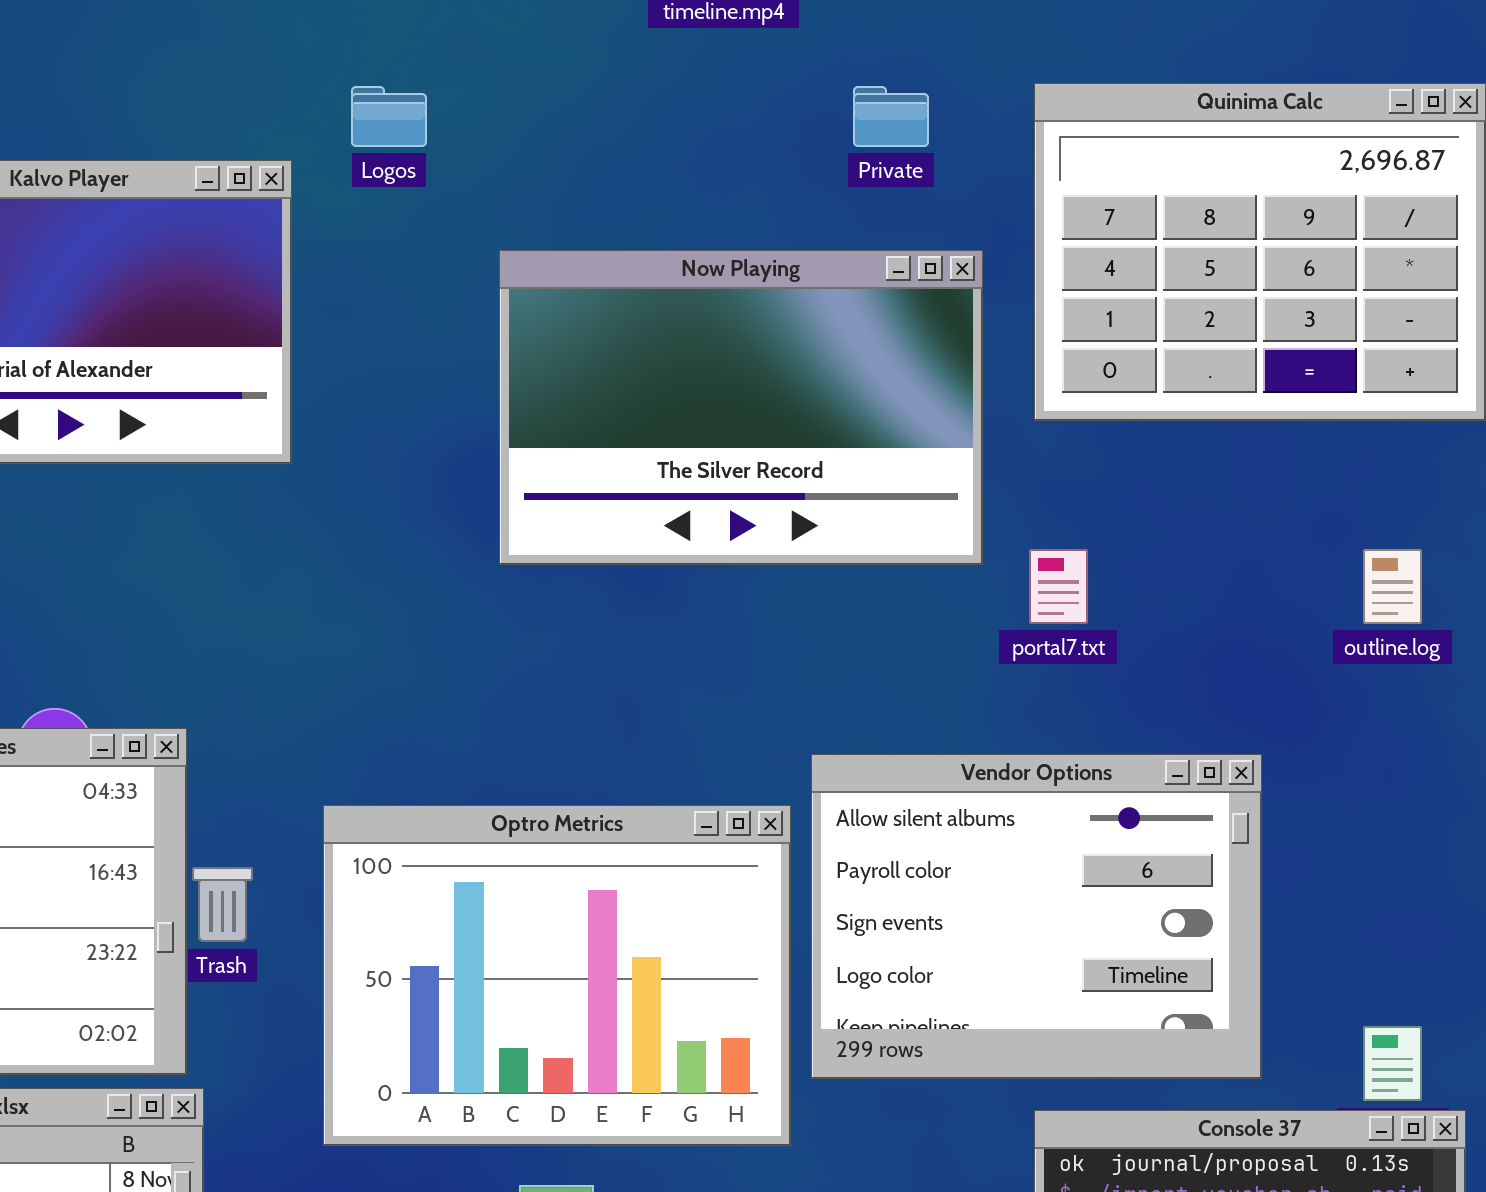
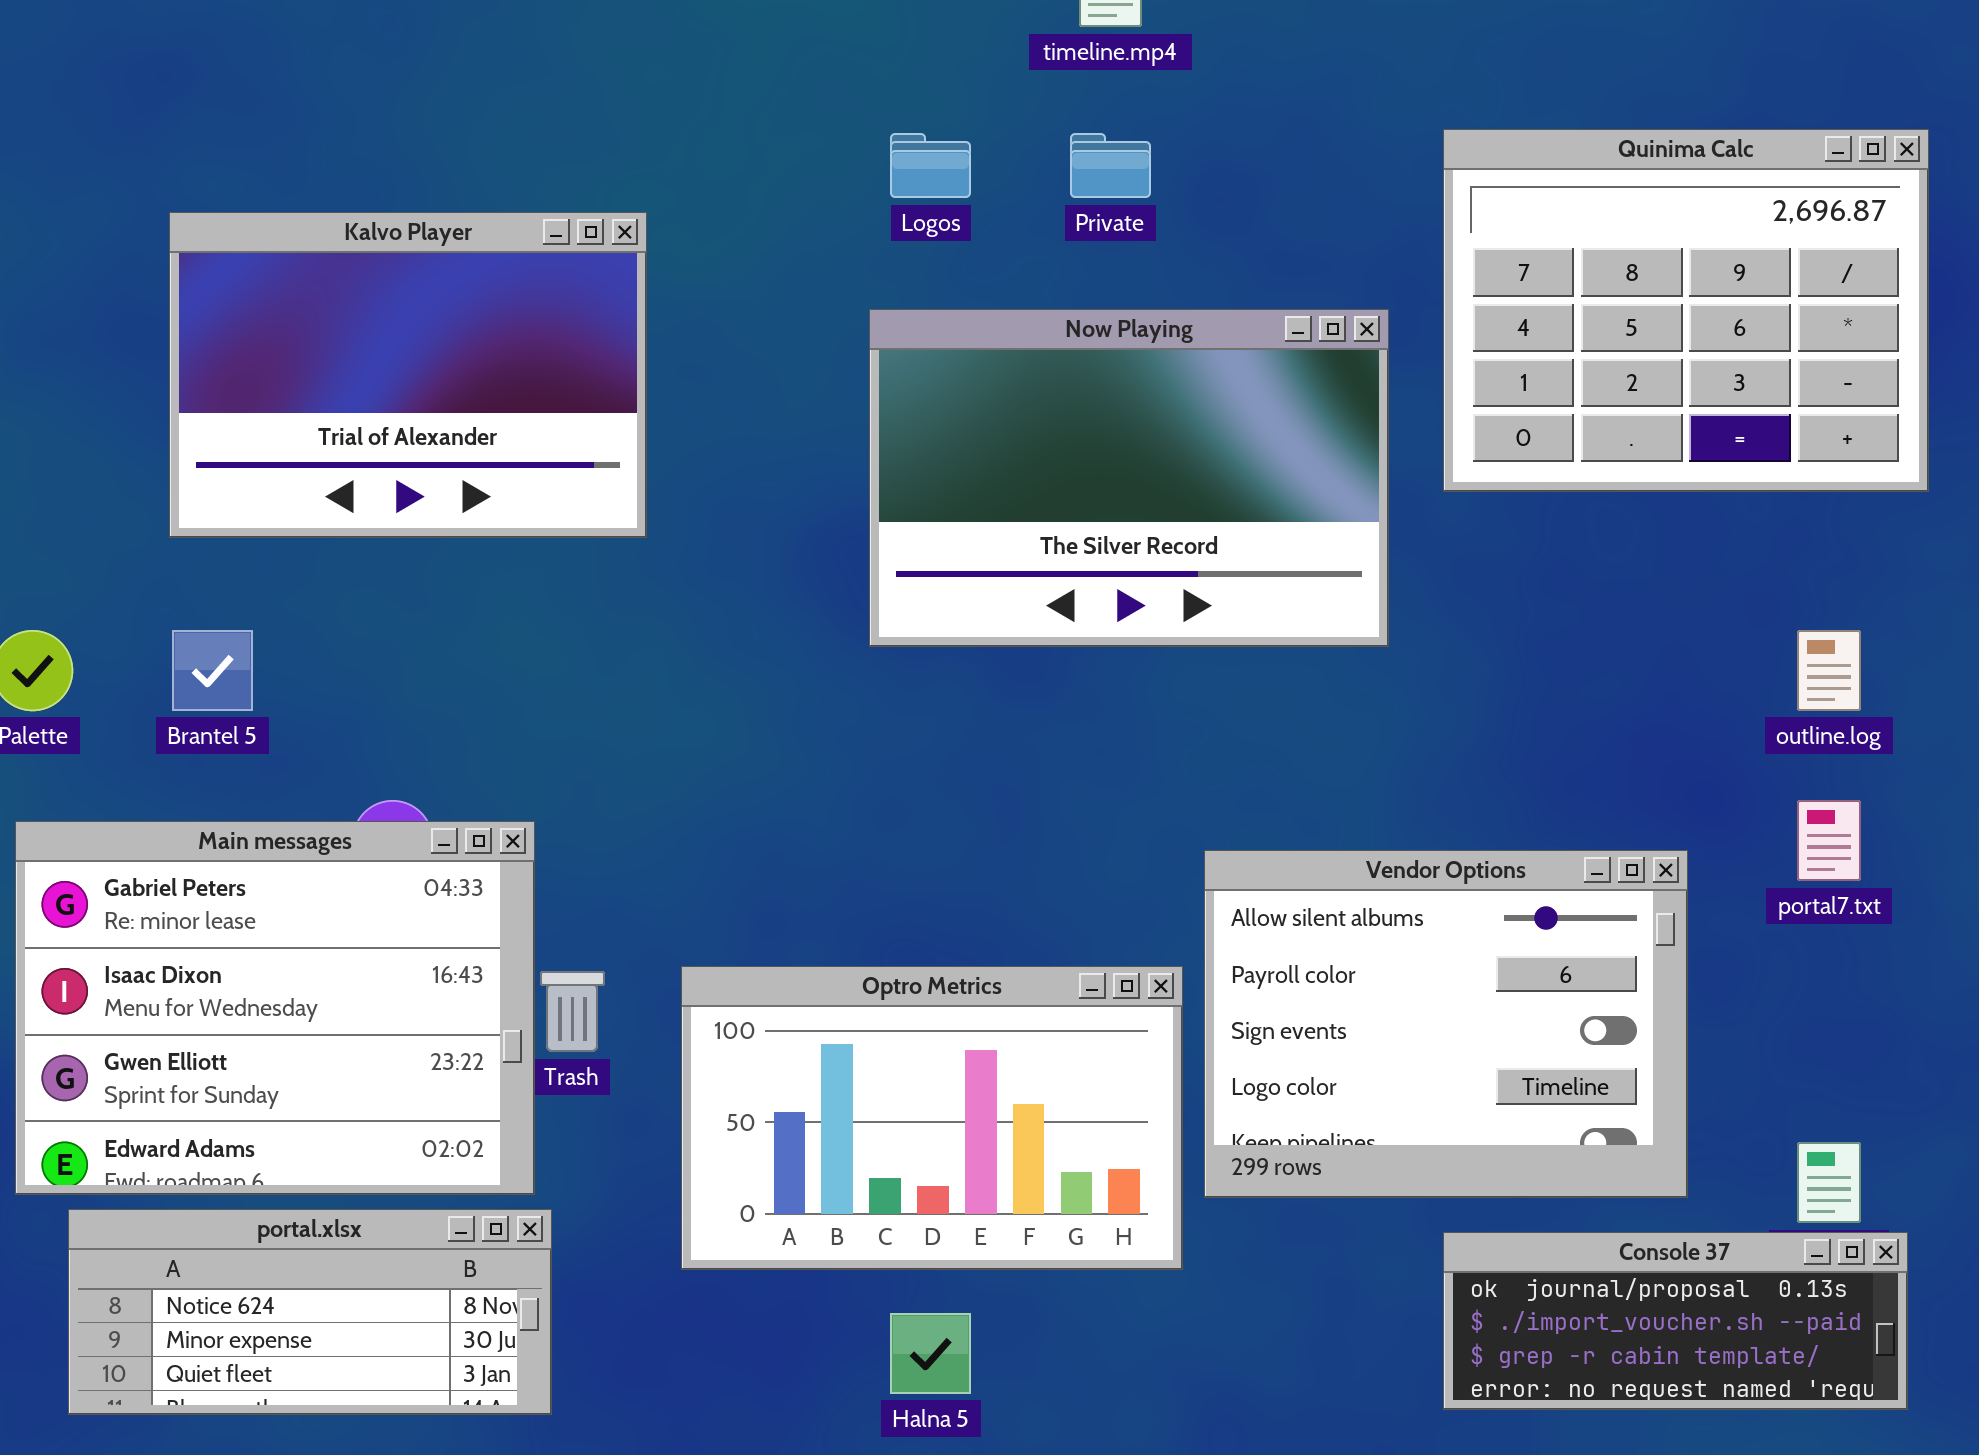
Logos: [351,86,427,147] -> [890,133,971,198], moved
Private: [853,86,929,147] -> [1070,133,1151,198], moved
portal7.txt: [1029,549,1088,624] -> [1797,800,1861,881], moved
Optro Metrics: [323,805,791,1146] -> [681,966,1183,1270], resized

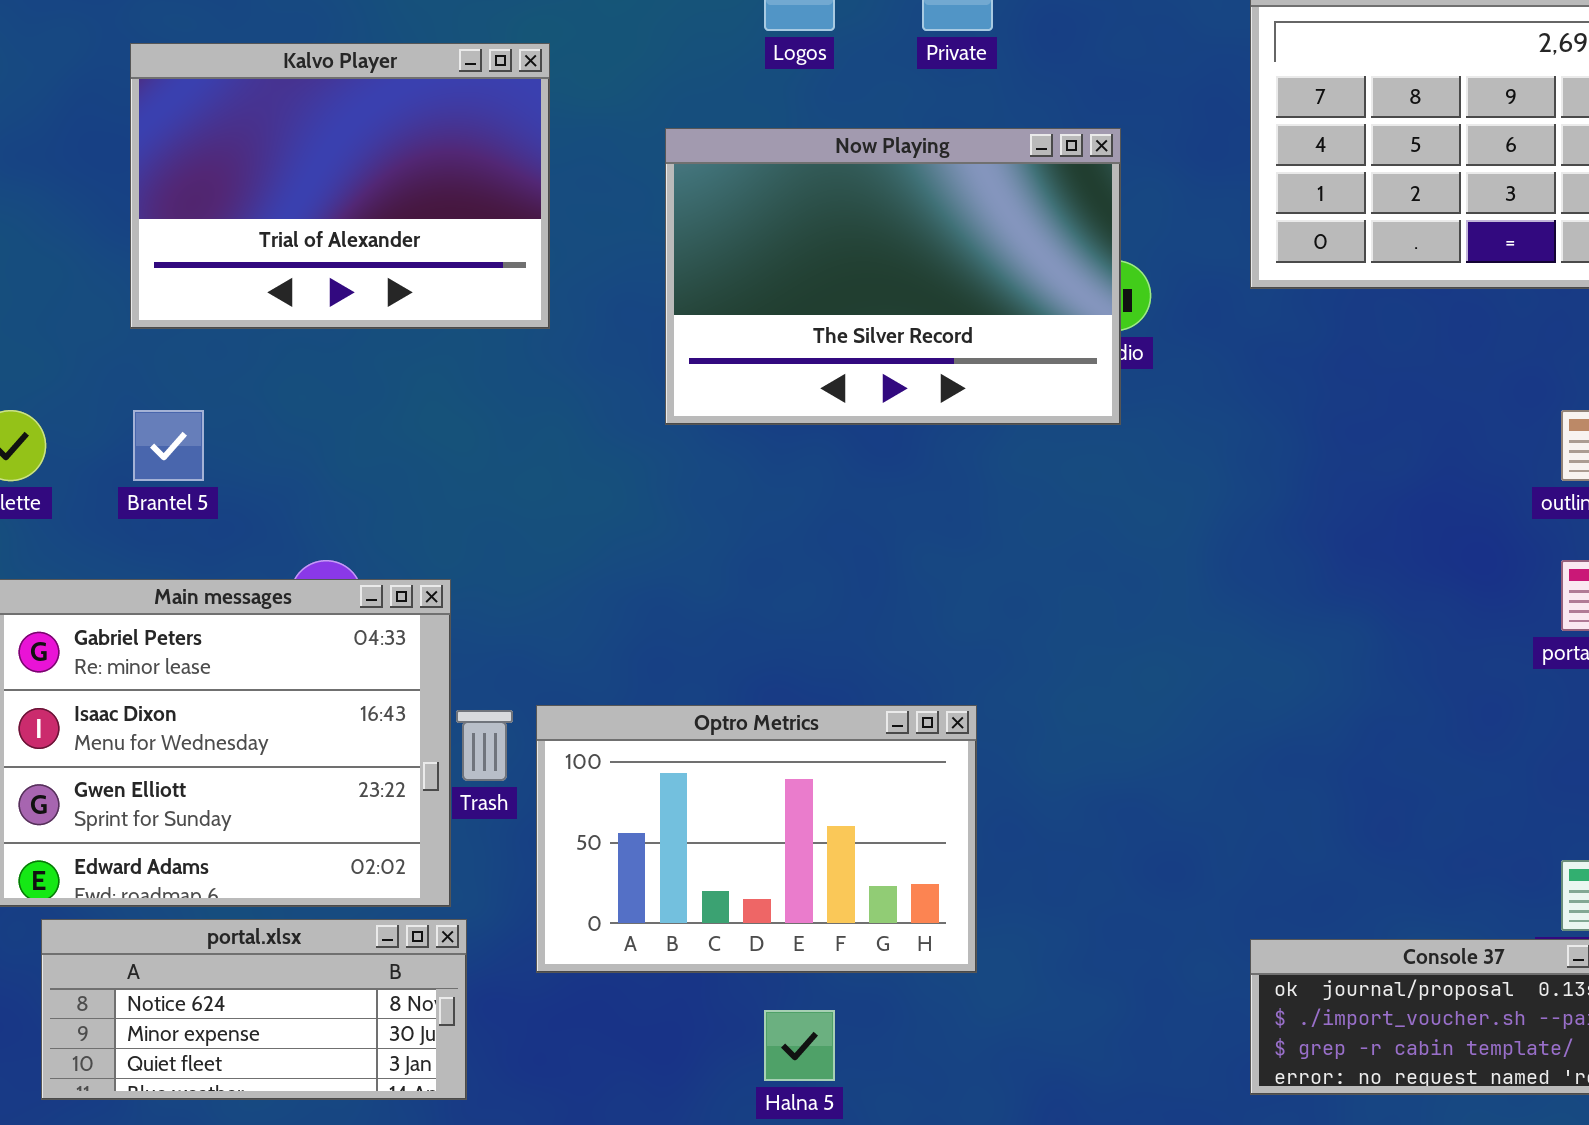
Now Playing: [869,309,1389,647] -> [665,128,1121,425], moved
Vendor Options: [1204,850,1688,1198] -> none, closed
Optro Metrics: [681,966,1183,1270] -> [536,705,977,973], moved

